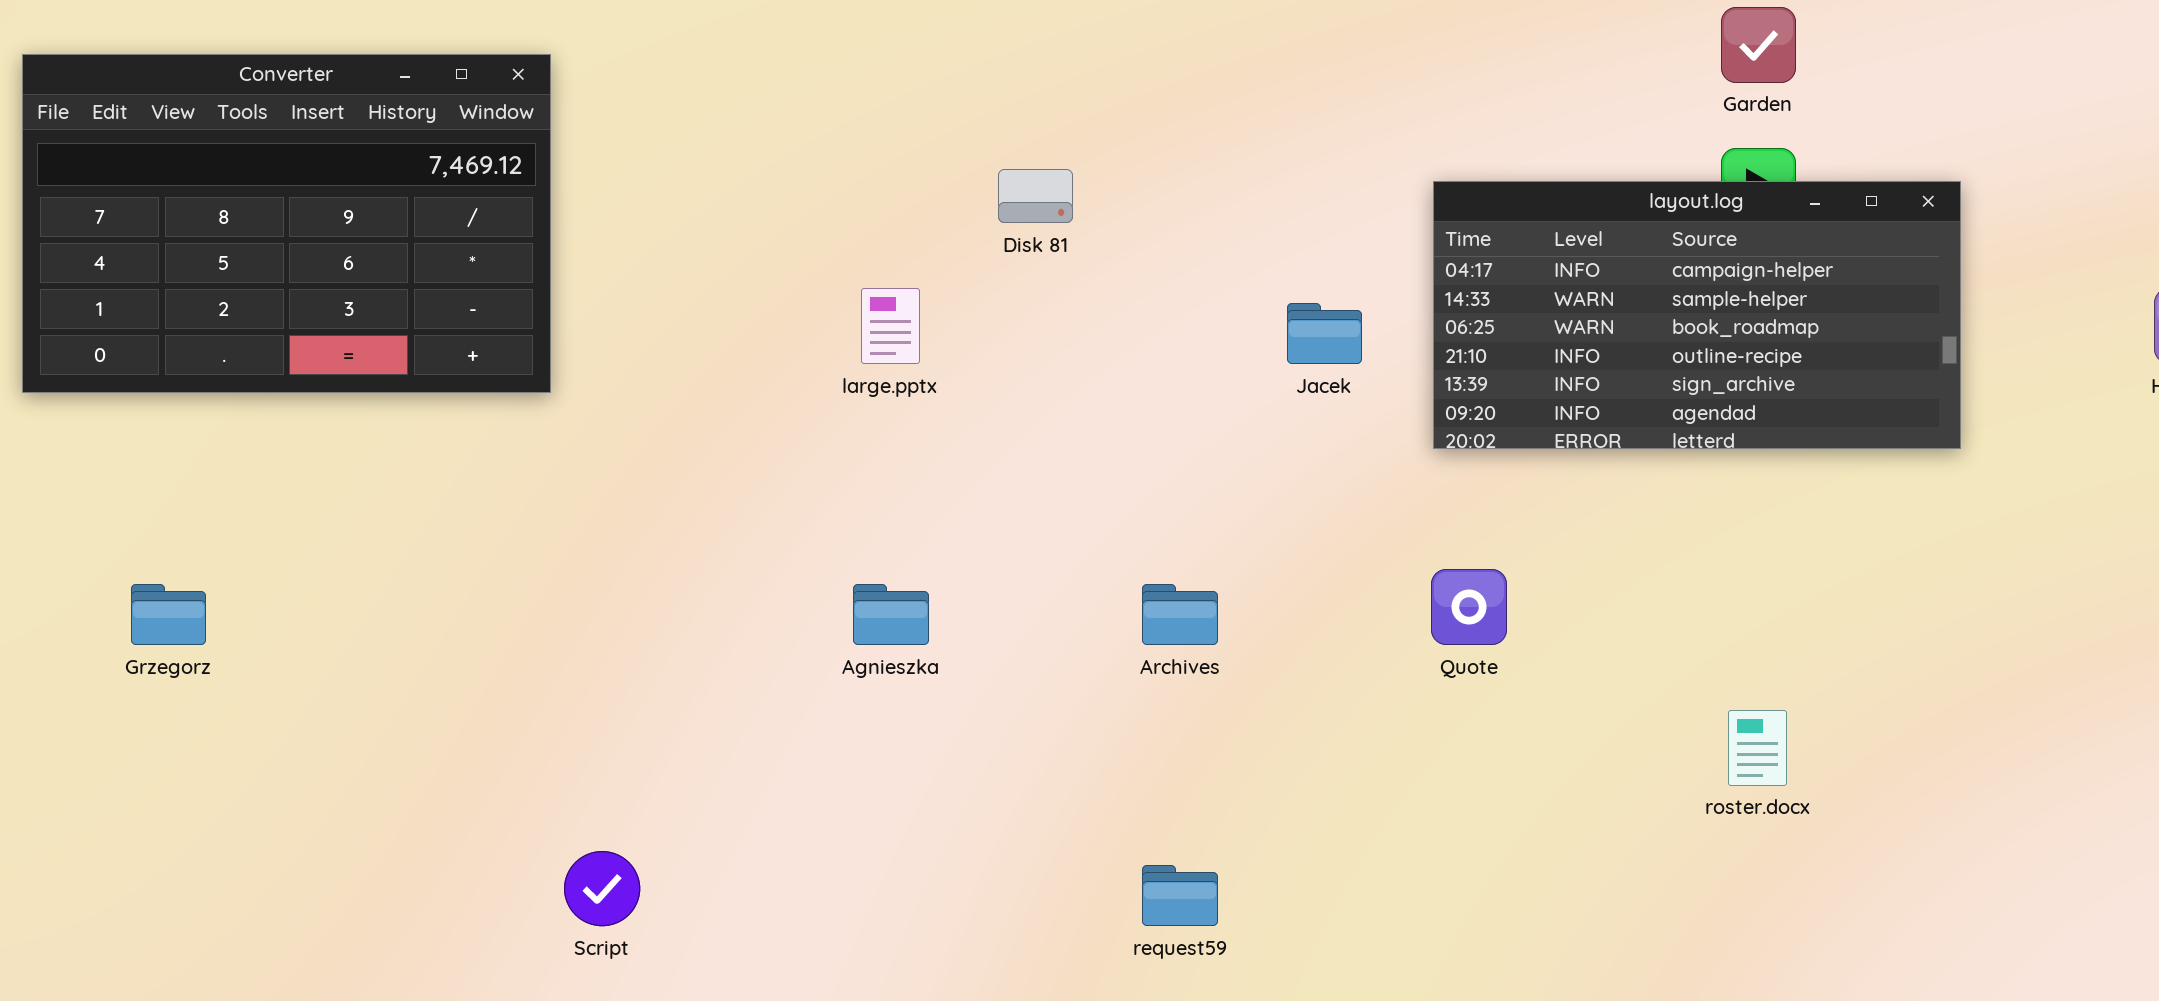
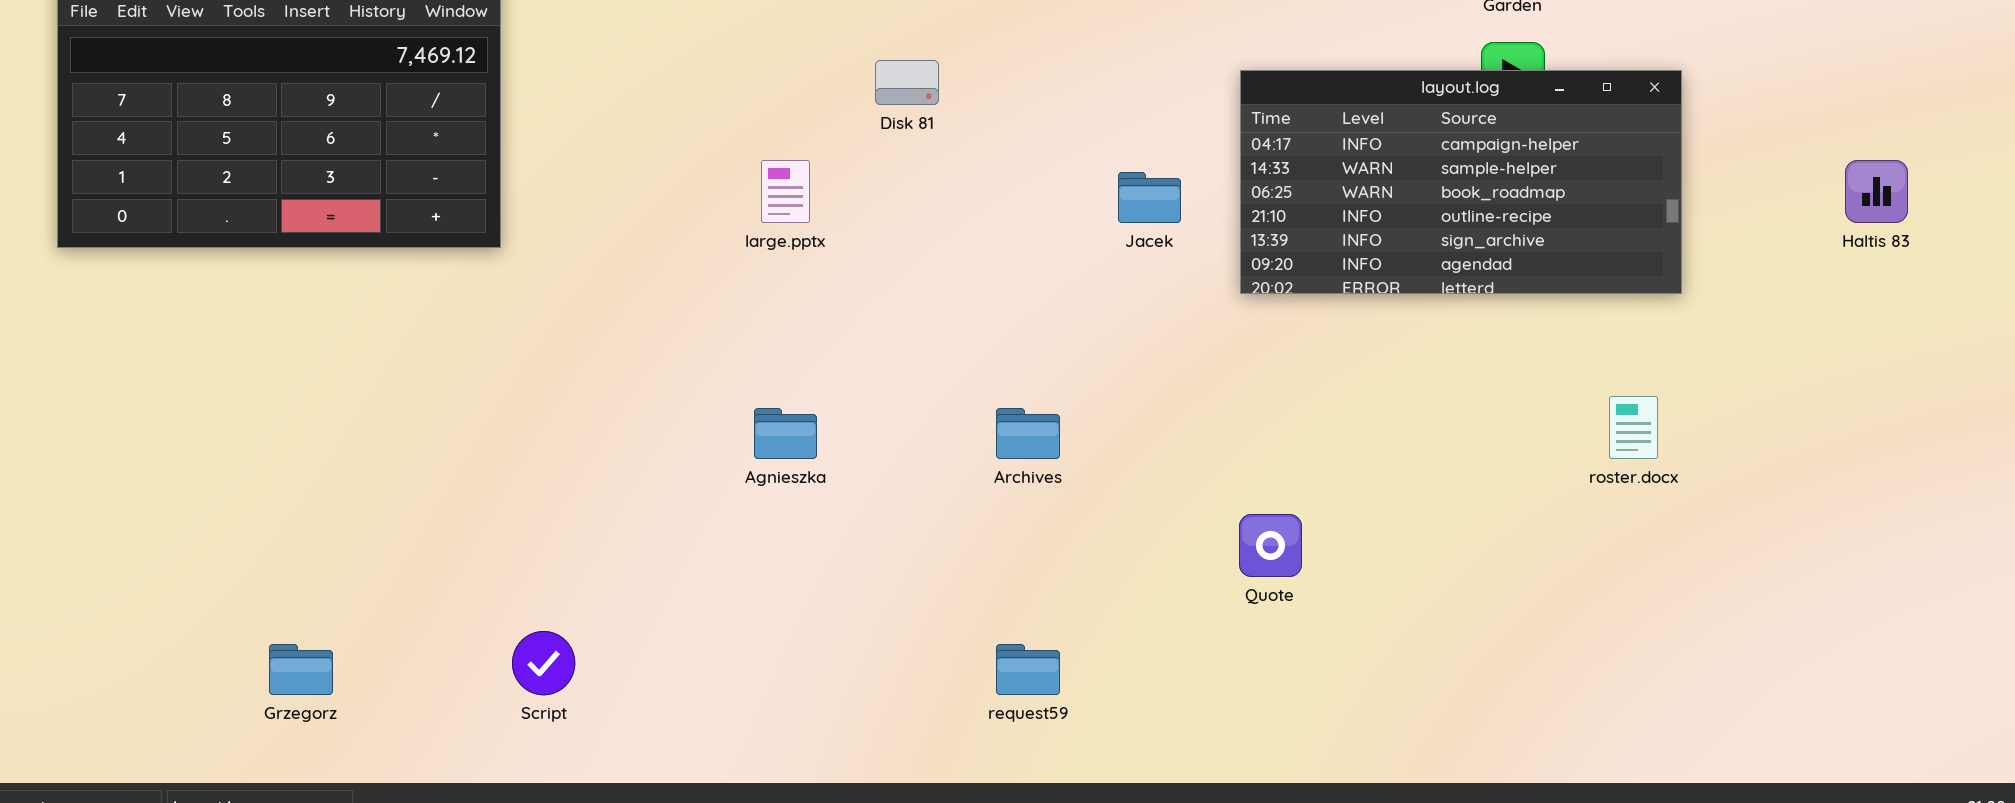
Quote: [1431,569,1507,645] -> [1239,514,1302,577], moved
Grzegorz: [131,584,206,645] -> [269,644,333,695], moved
roster.docx: [1728,710,1787,786] -> [1609,396,1658,459], moved

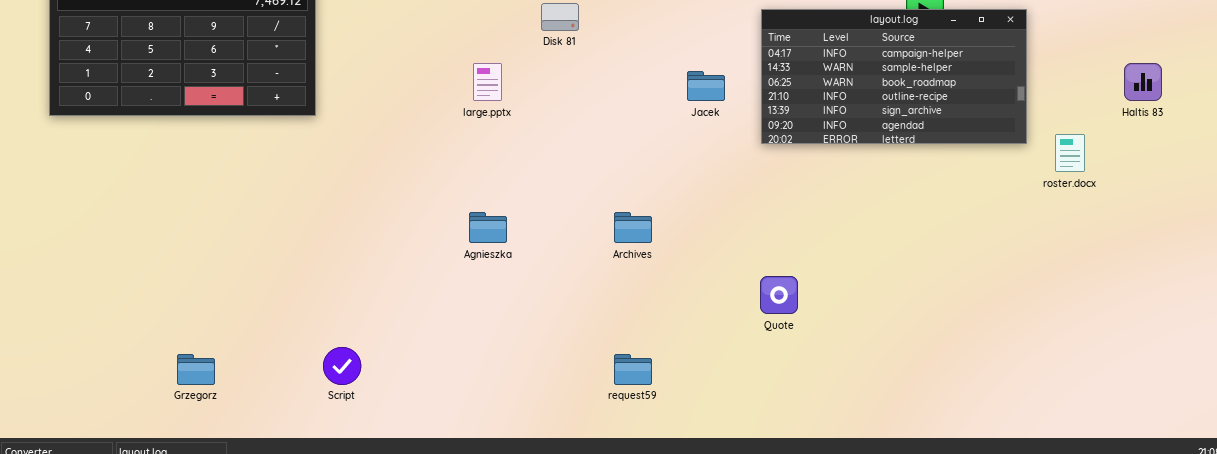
roster.docx: [1609,396,1658,459] -> [1055,134,1085,172], moved

